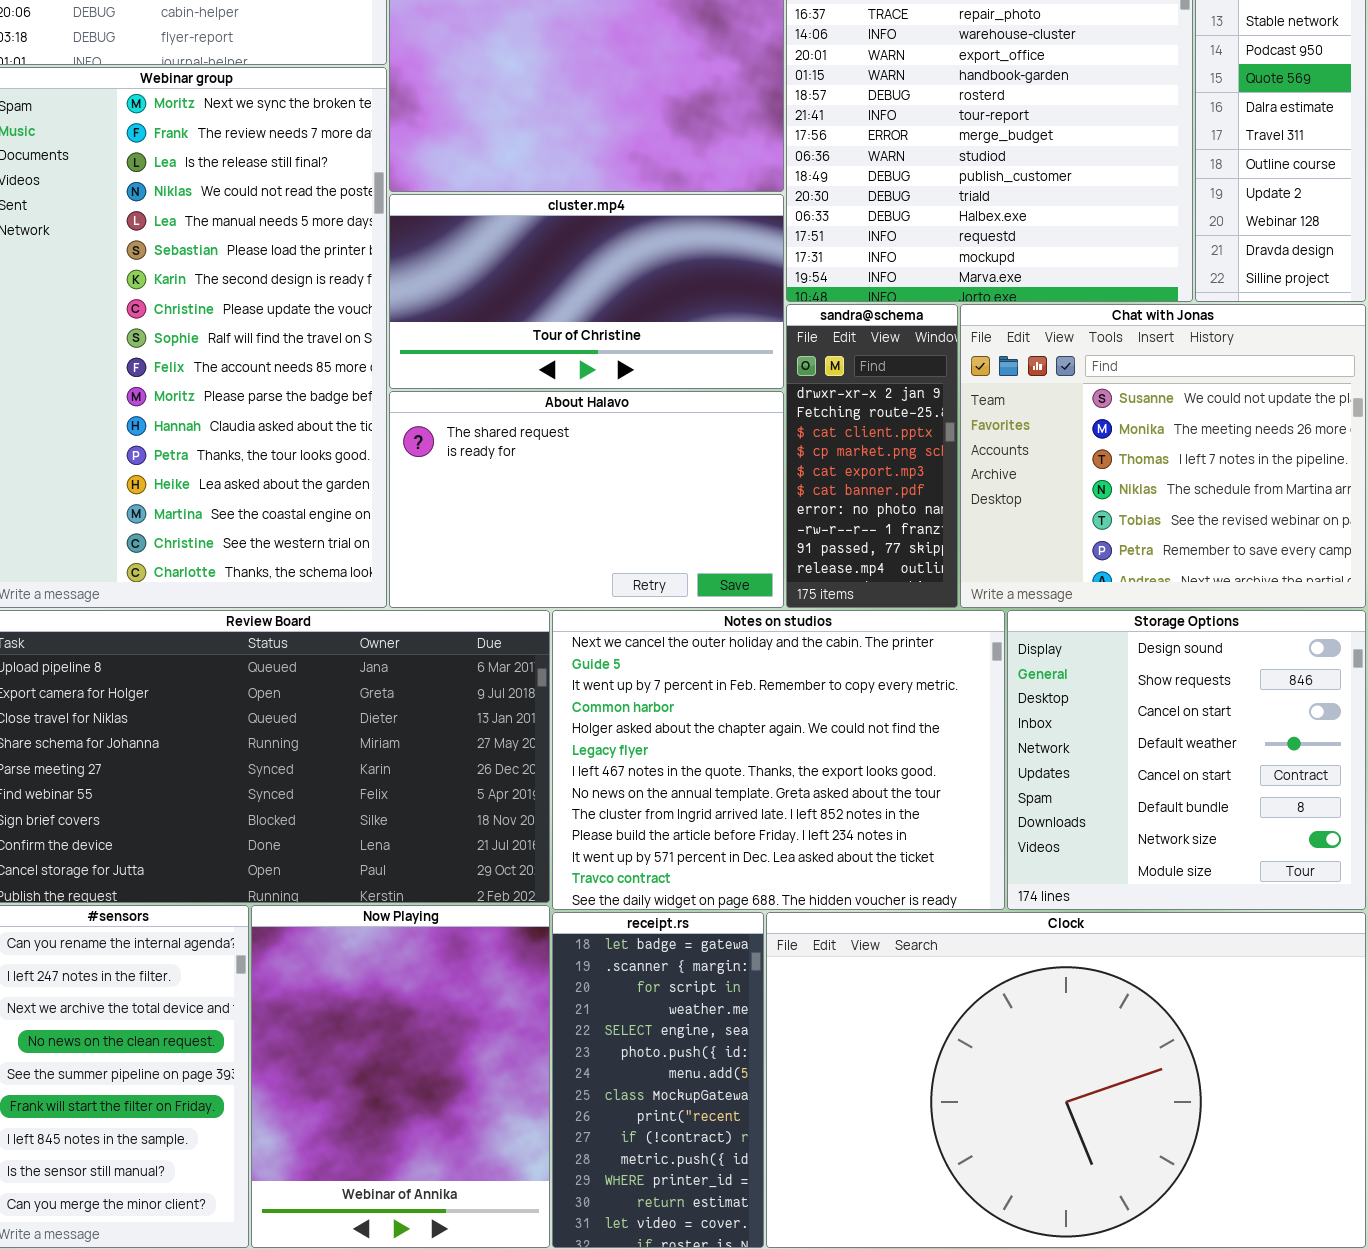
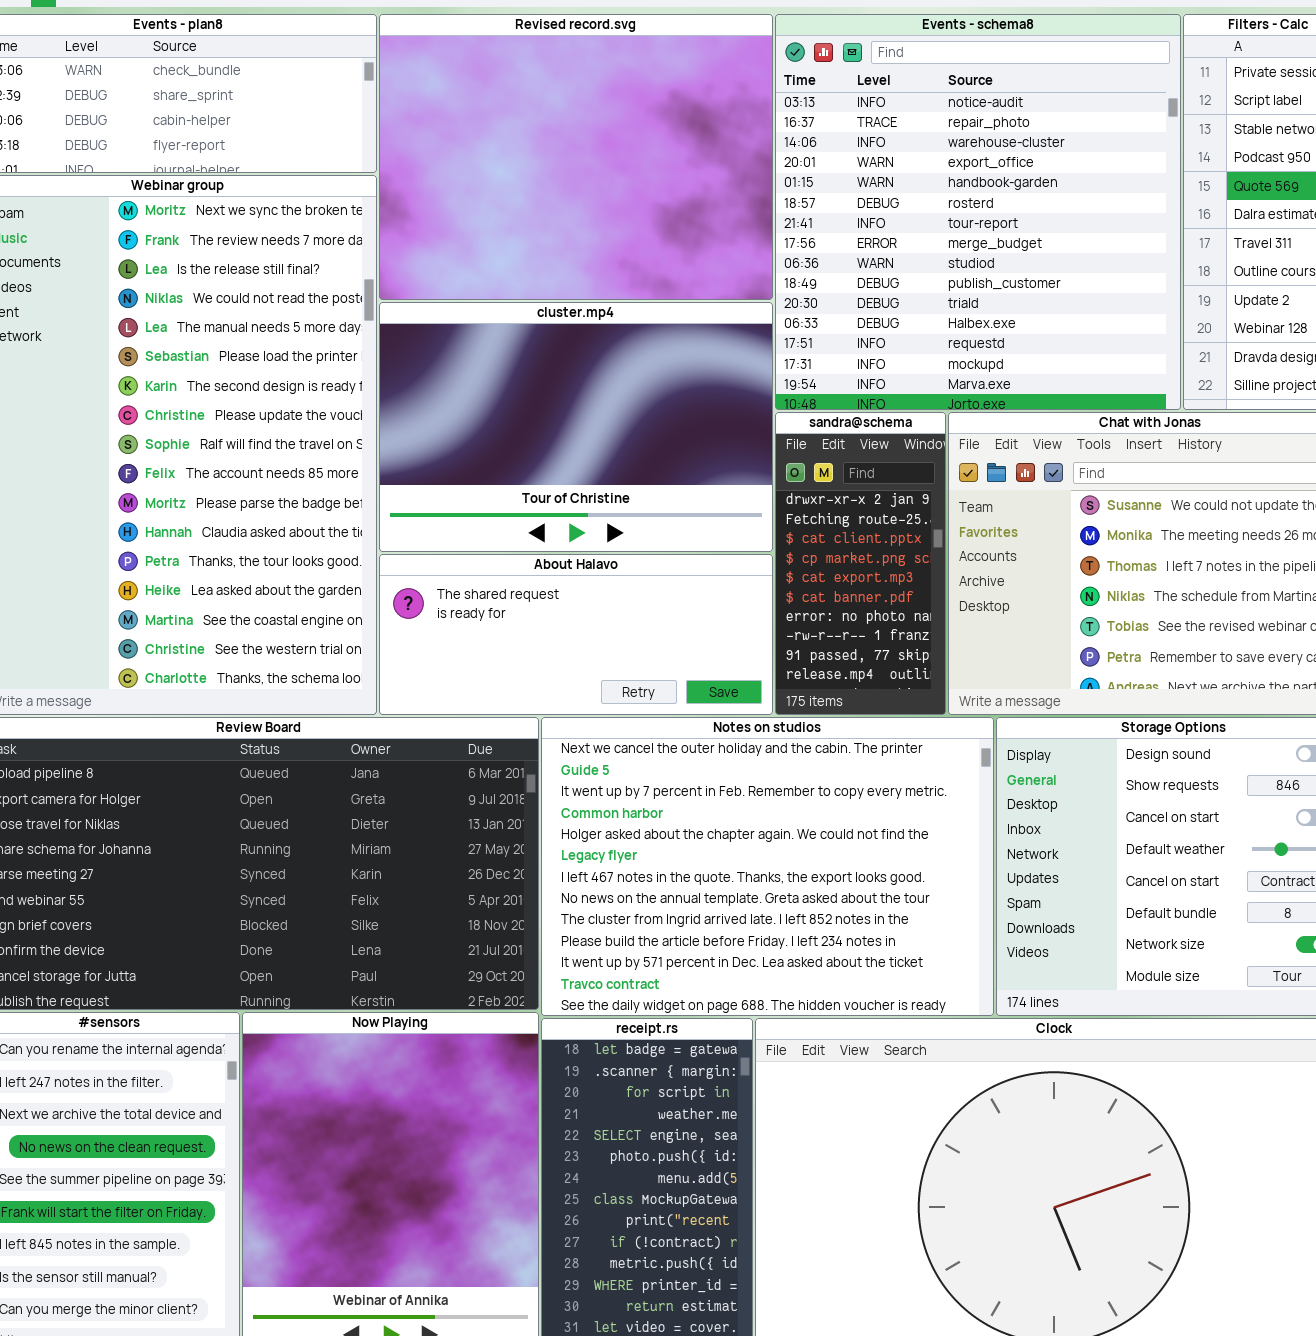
cluster.mp4: [389,194,784,389] -> [379,302,773,552], resized
About Halavo: [389,391,784,608] -> [379,554,773,715], resized

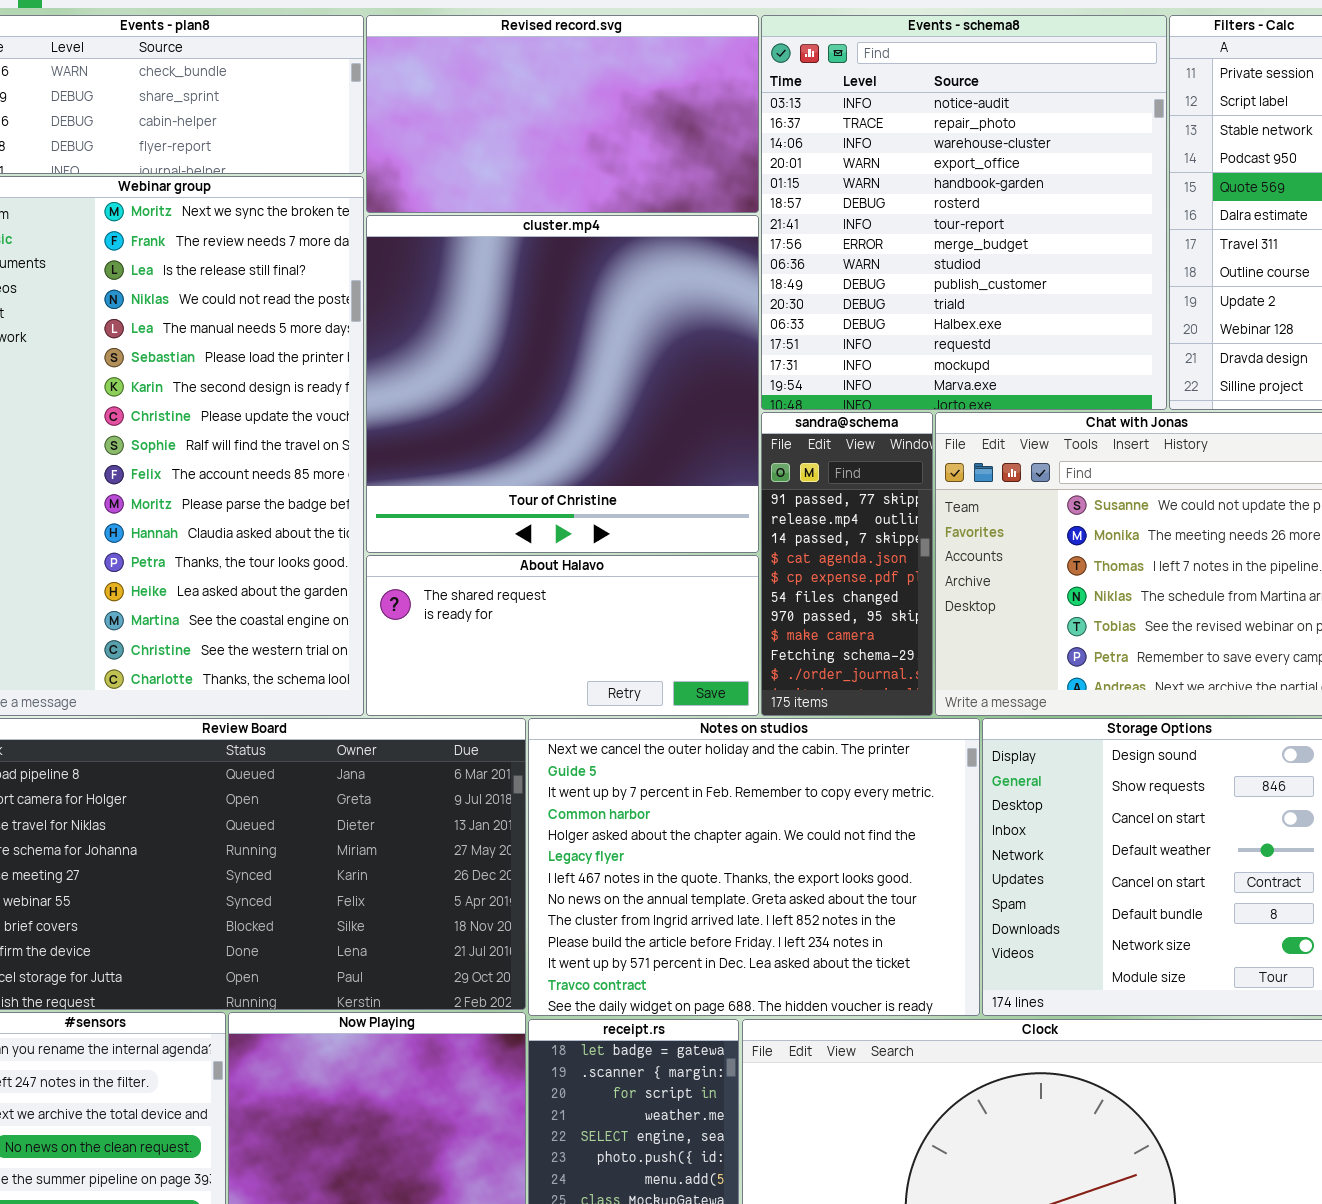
Revised record.svg: [379,14,773,300] -> [366,15,759,213], resized
cluster.mp4: [379,302,773,552] -> [366,215,759,553], resized
sandra@schema: [775,412,946,715] -> [761,412,933,716], scrolled down 8 rows

